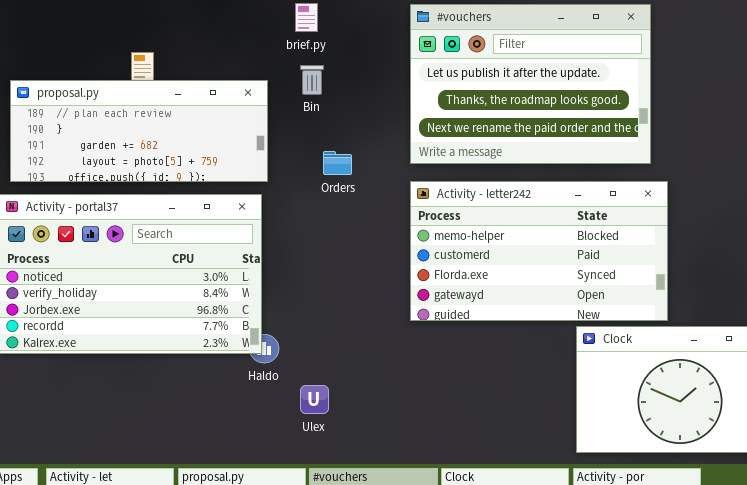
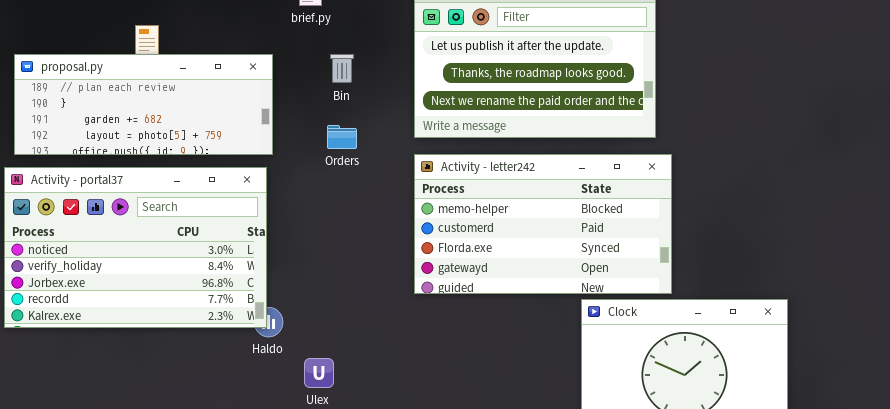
Bin: [300,65,324,95] -> [330,54,354,83], moved

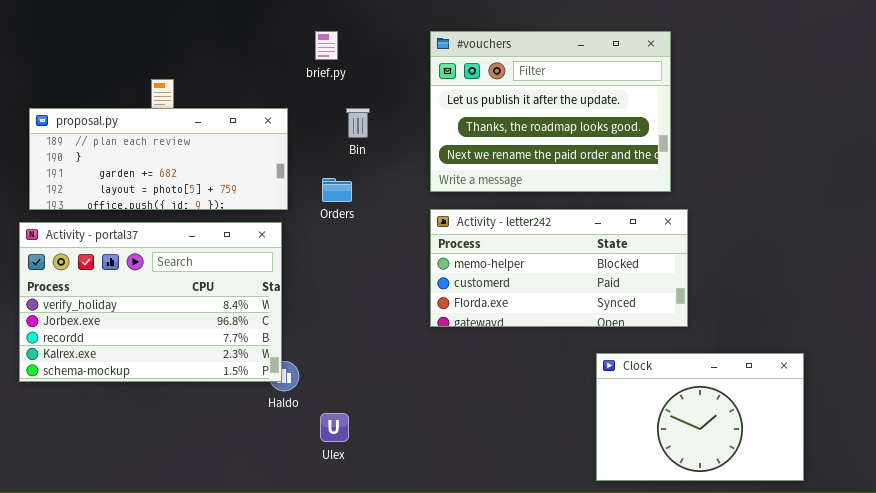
Orders: [327,125,357,149] -> [322,178,352,202], moved
Activity - letter242: [414,154,672,294] -> [430,209,688,327], resized
Activity - portal37: [4,167,267,328] -> [19,222,282,382], scrolled down 1 row

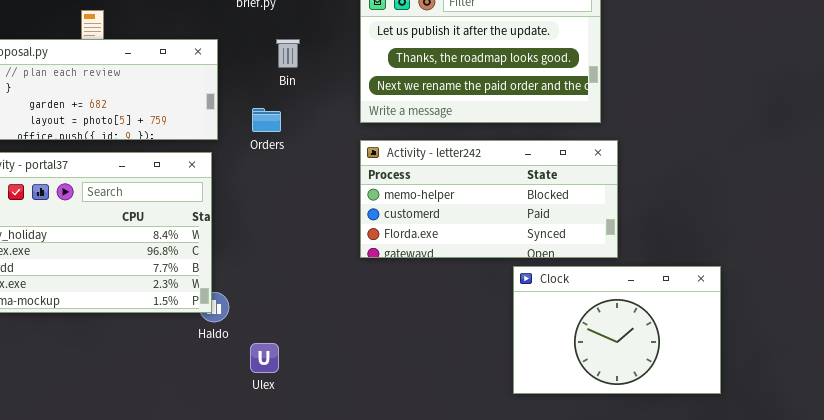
Clock: [596,353,804,481] -> [513,266,721,394], moved

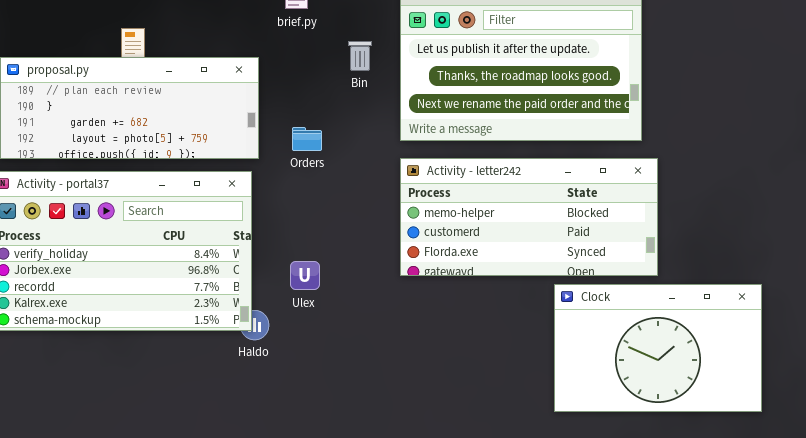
Bin: [276,39,300,68] -> [348,41,372,71], moved
Ulex: [250,343,279,373] -> [290,261,320,290], moved

